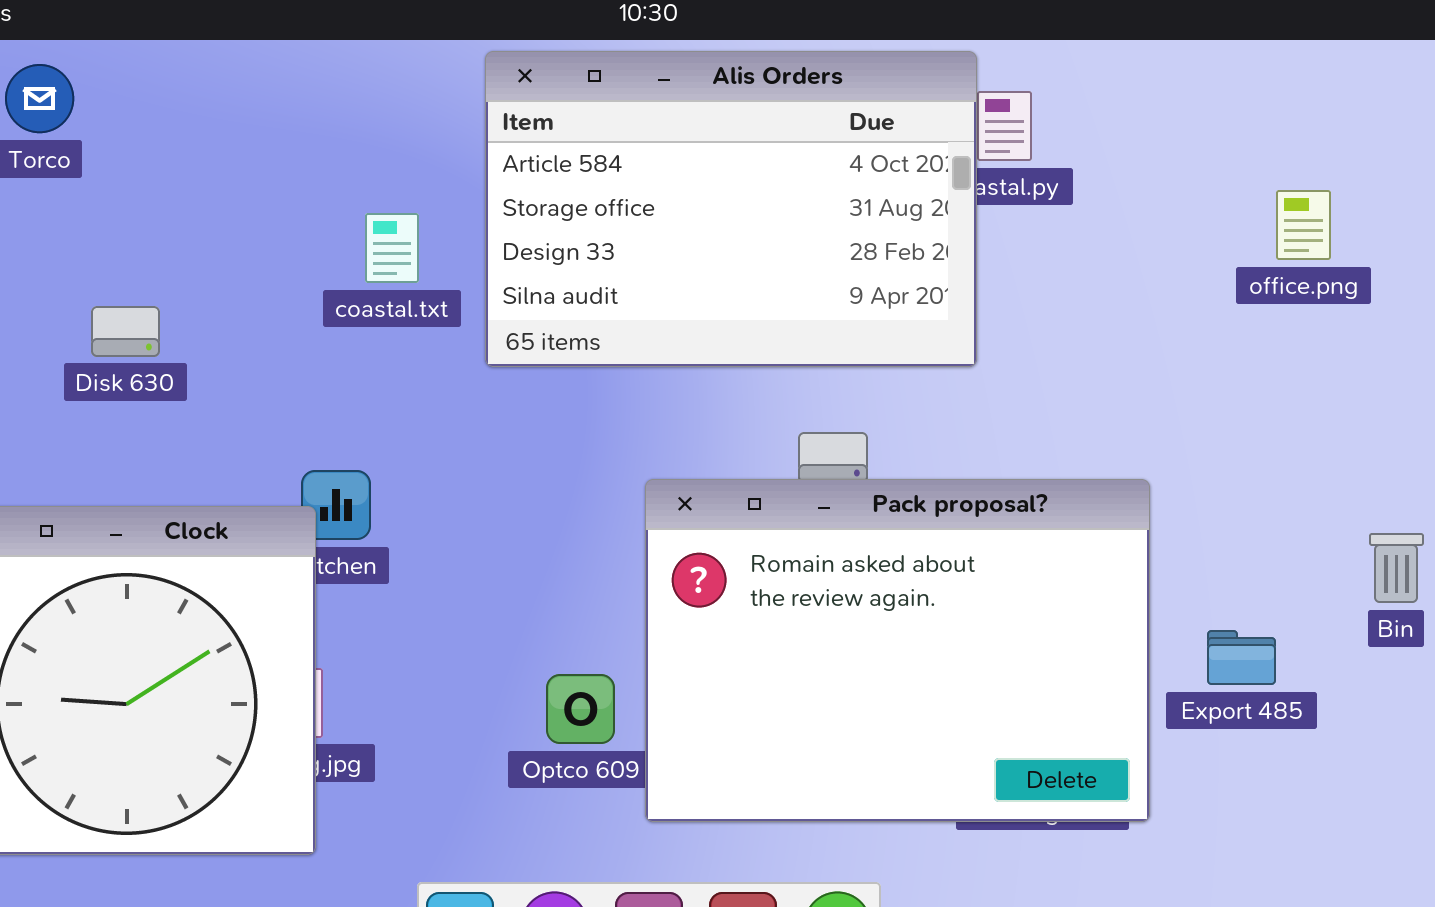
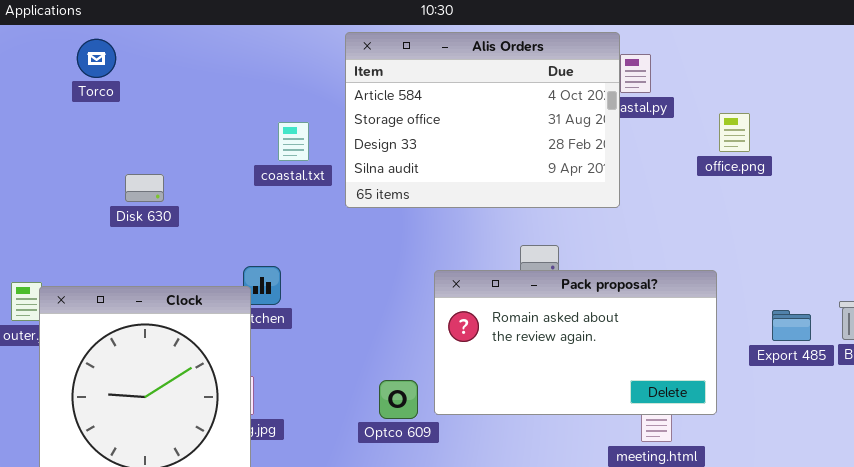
office.png: [1276,190,1331,260] -> [719,113,750,152], moved
Pack proposal?: [645,479,1150,822] -> [434,270,717,415], resized
Export 485: [1207,630,1276,685] -> [772,310,811,341], moved

